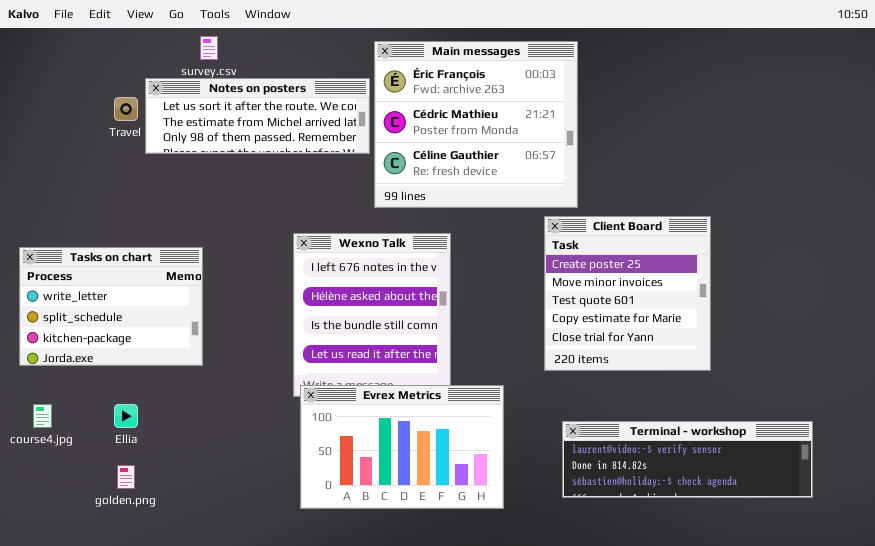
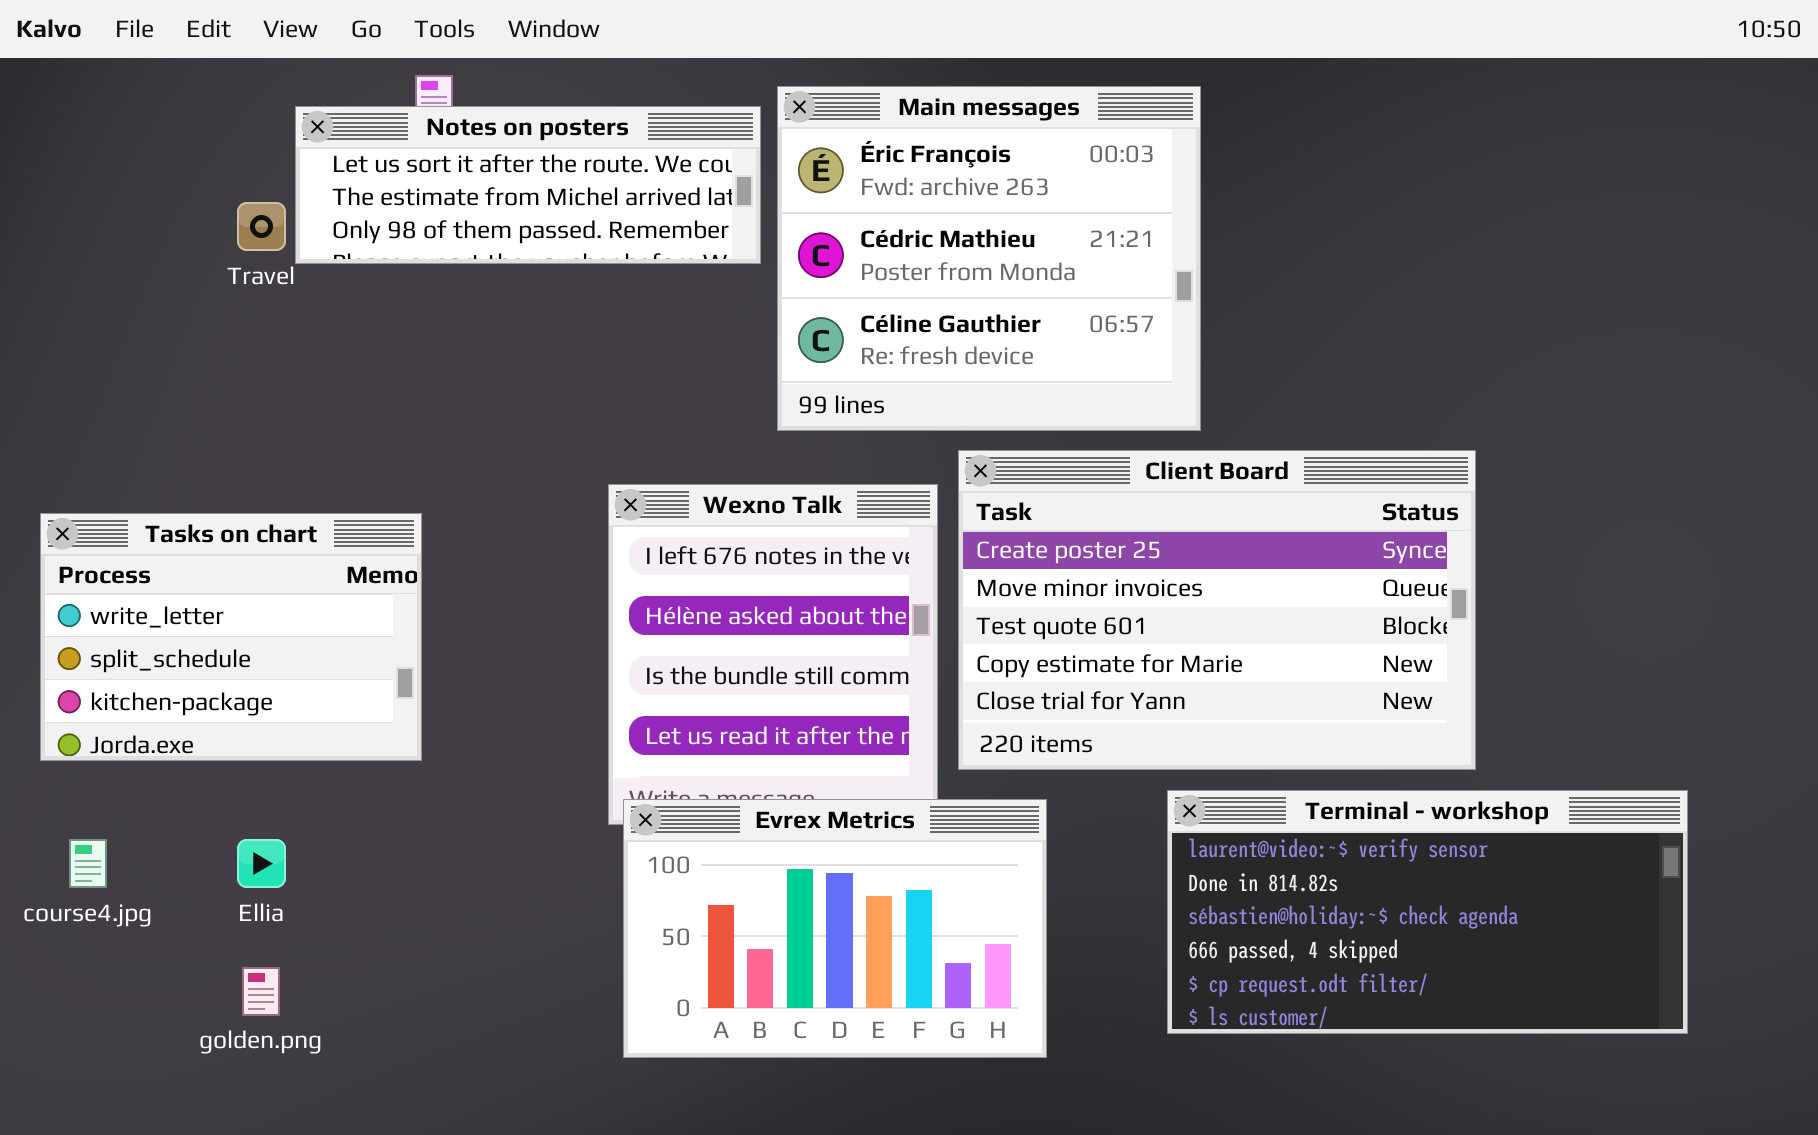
Notes on posters: [145,78,370,154] -> [295,106,761,264], moved
Client Board: [544,216,711,371] -> [958,450,1476,770], resized
Terminal - workshop: [562,421,813,498] -> [1167,790,1688,1034], resized

